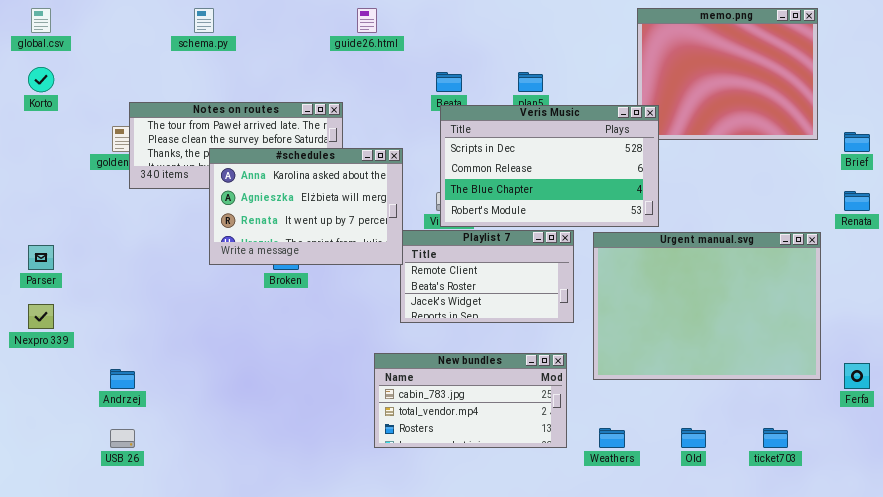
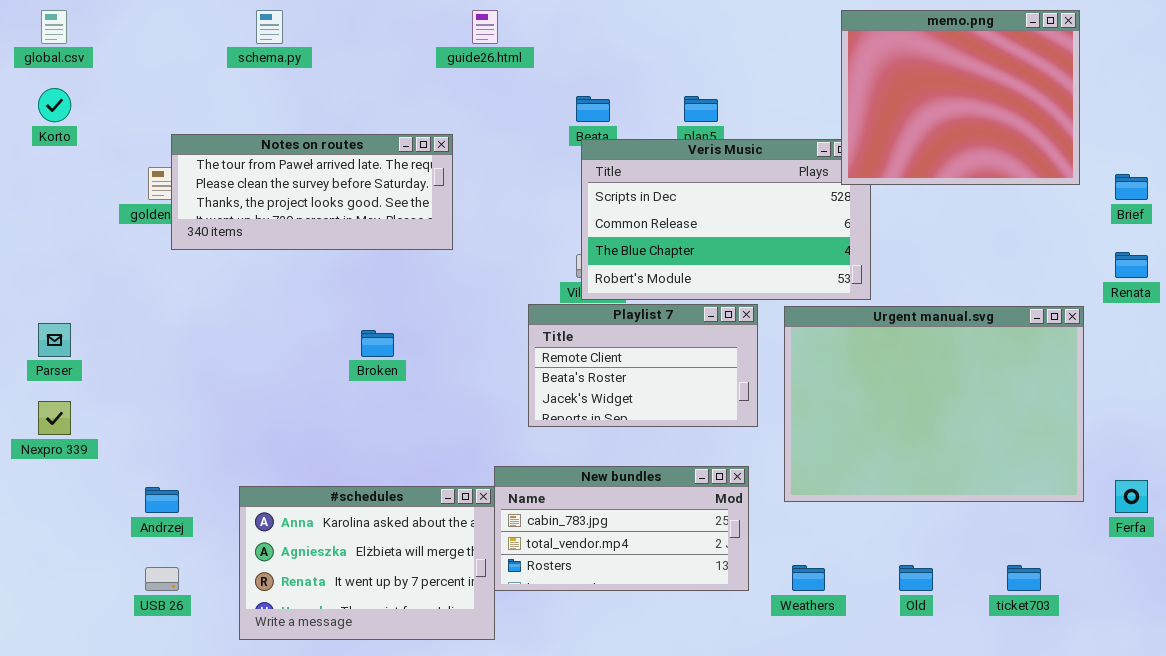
memo.png: [637,8,818,140] -> [841,10,1080,185], raised
#schedules: [209,148,403,265] -> [239,486,495,640], moved

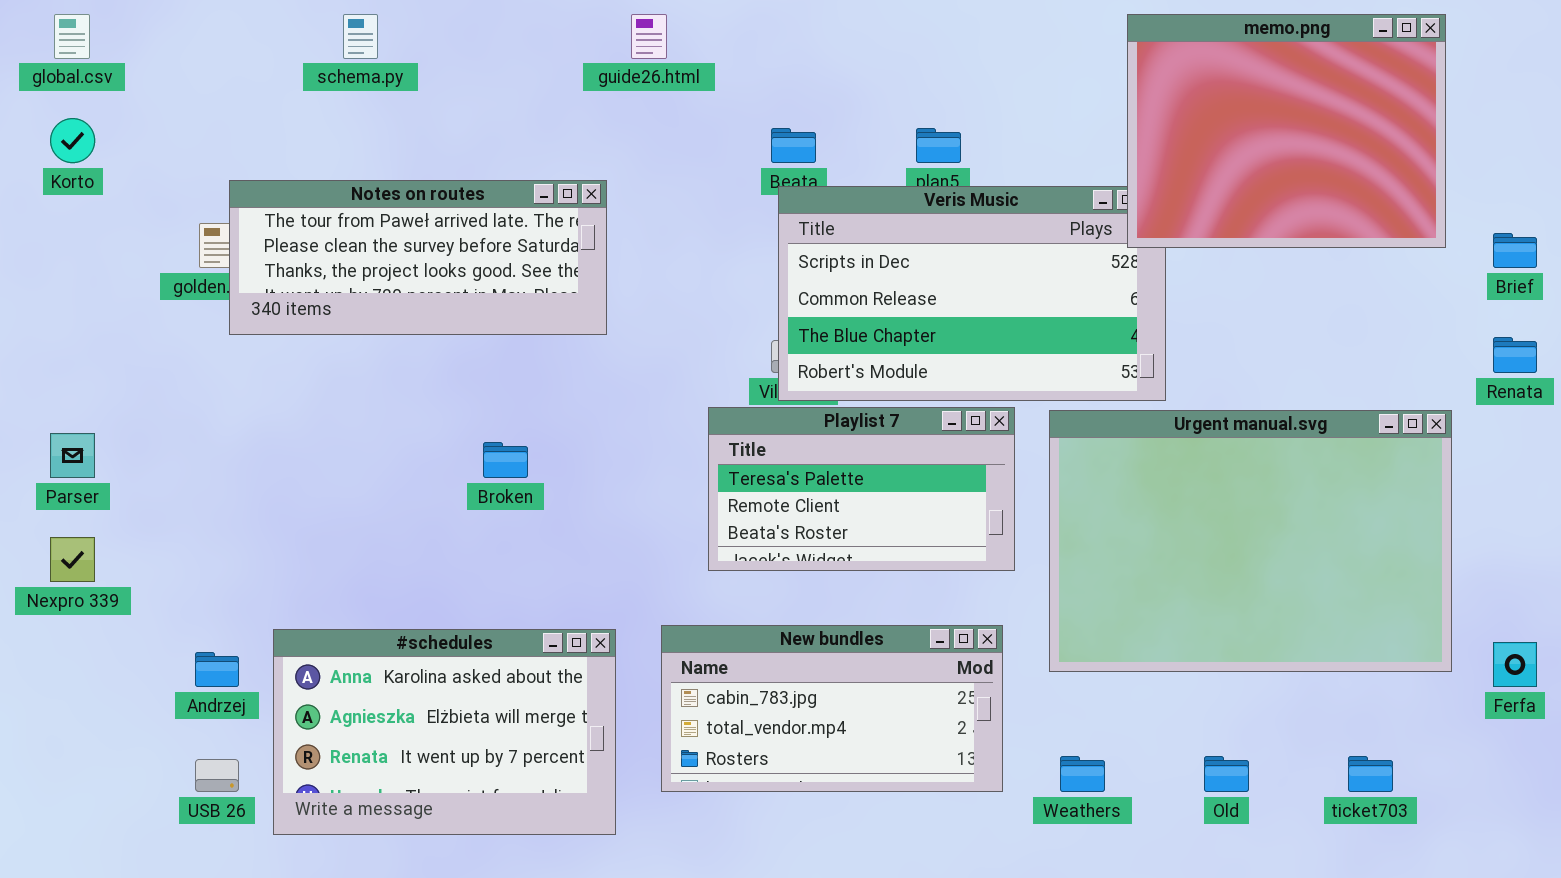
Playlist 7: [528,304,758,427] -> [708,407,1015,571], scrolled up 1 row
#schedules: [239,486,495,640] -> [273,629,616,835], moved

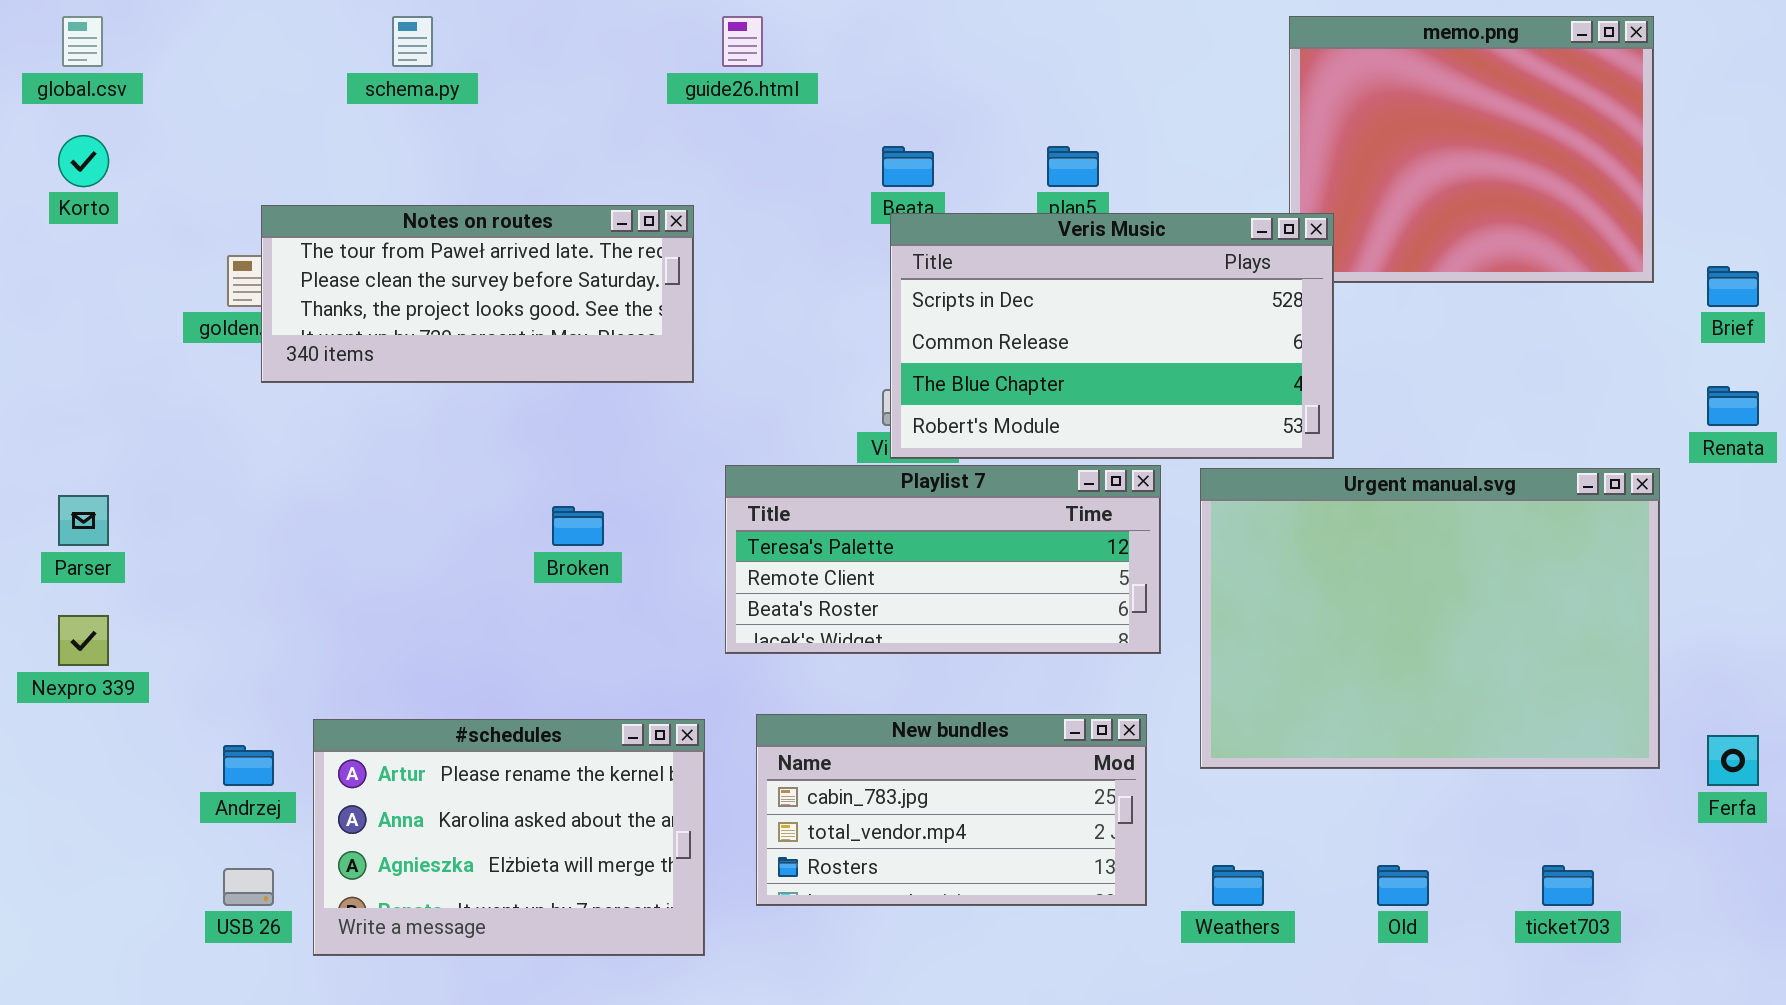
Veris Music: [778,186,1166,401] -> [890,213,1334,459], raised
Playlist 7: [708,407,1015,571] -> [725,465,1161,654], resized
#schedules: [273,629,616,835] -> [313,719,705,956], scrolled up 1 row

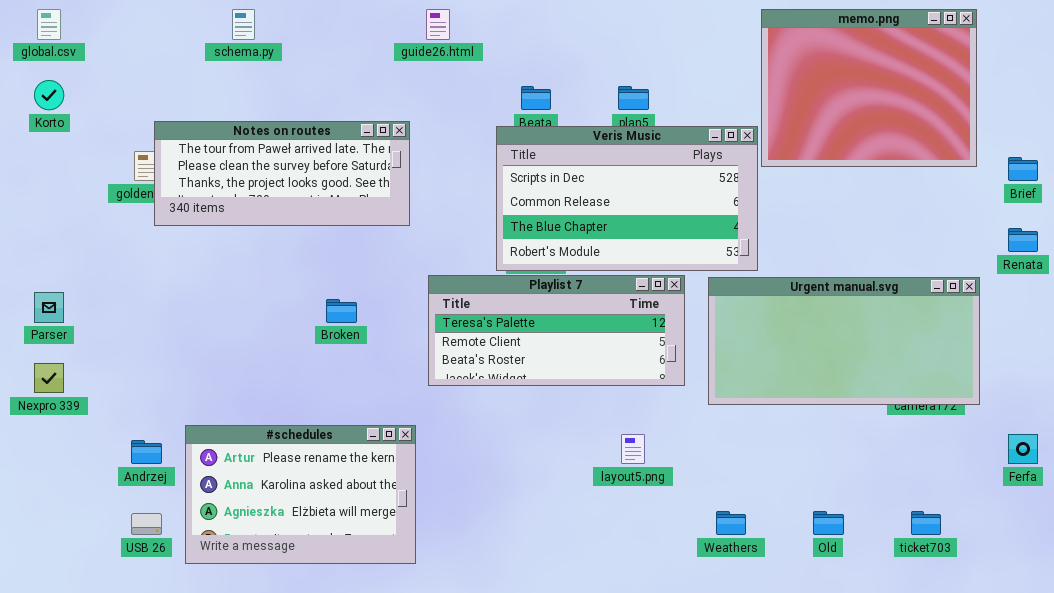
Veris Music: [890,213,1334,459] -> [496,126,758,271], moved
Urgent manual.svg: [1200,468,1660,769] -> [708,277,980,405], resized
New bundles: [756,714,1147,906] -> none, closed

